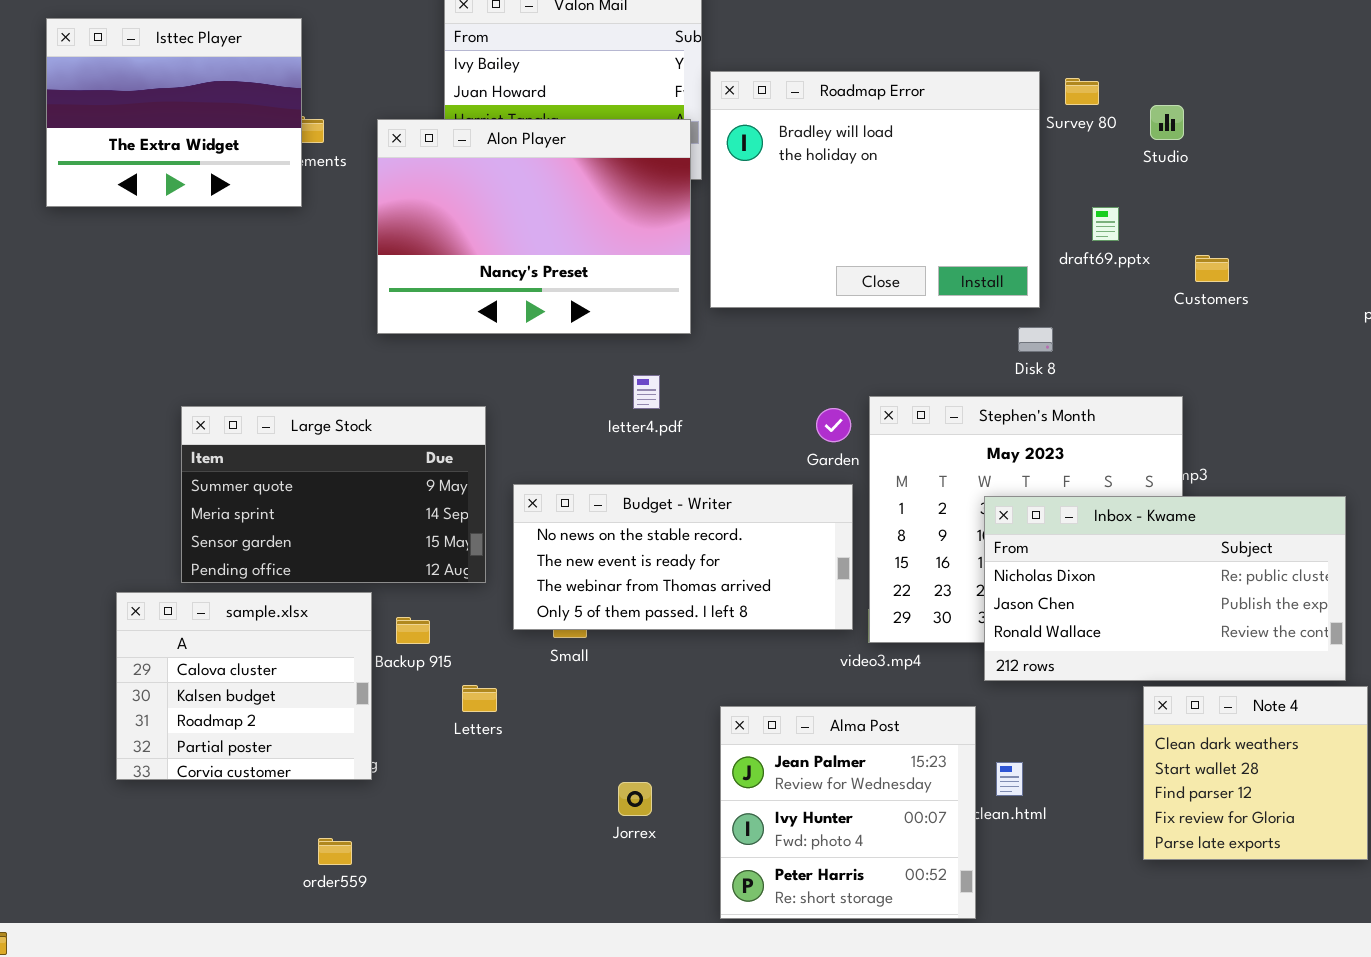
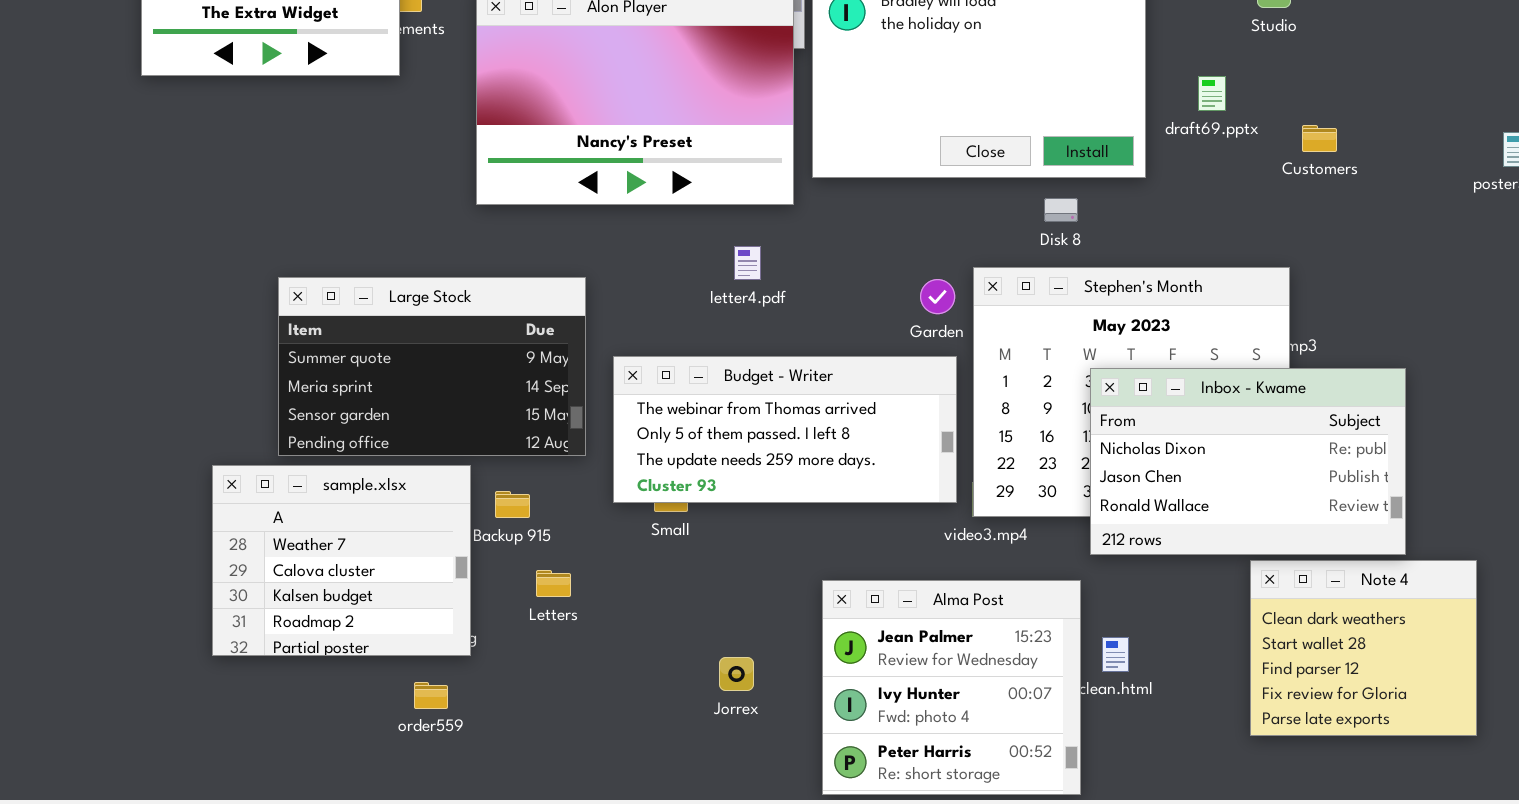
Disk 8: [1018,327,1053,352] -> [1044,198,1078,222], moved
Budget - Writer: [513,484,853,630] -> [613,356,957,503], scrolled down 2 rows
Inbox - Kwame: [984,496,1346,681] -> [1090,368,1406,555], resized
sample.xlsx: [116,592,372,780] -> [212,465,471,656], scrolled up 1 row
Letters: [462,685,497,712] -> [536,570,571,597], moved
order559: [318,838,352,865] -> [414,682,448,709], moved

